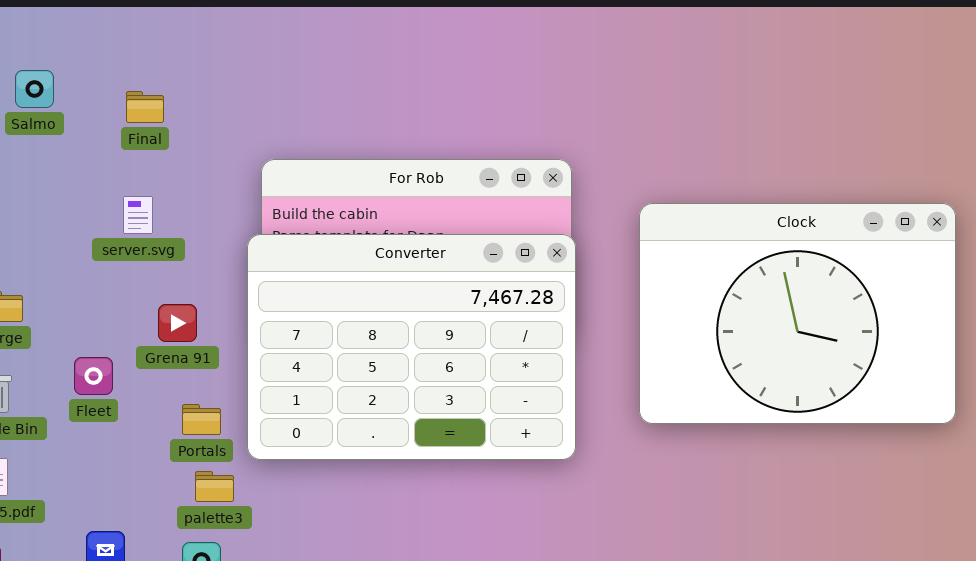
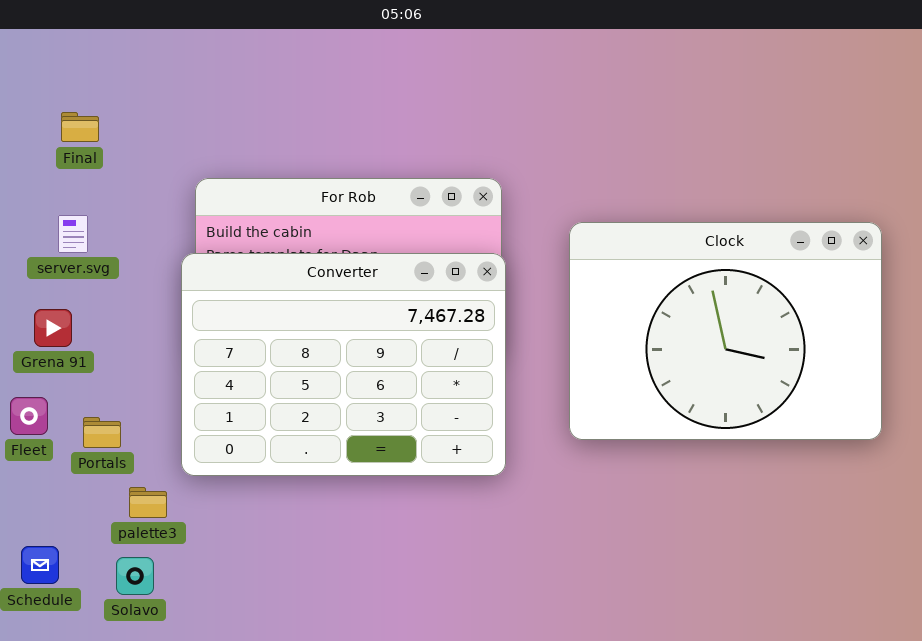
Grena 91: [158,304,197,342] -> [34,309,72,347], moved
Fleet: [74,357,113,395] -> [10,397,48,435], moved
Portals: [182,404,221,435] -> [83,417,121,448], moved

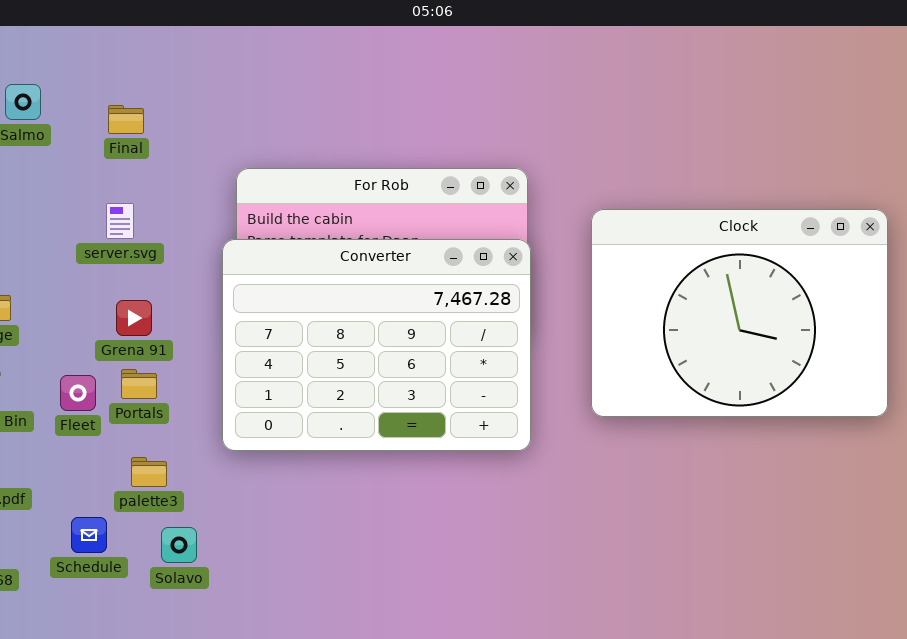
Grena 91: [34,309,72,347] -> [116,300,152,336], moved
Portals: [83,417,121,448] -> [121,369,157,399], moved
palette3: [129,487,167,518] -> [131,457,167,487], moved

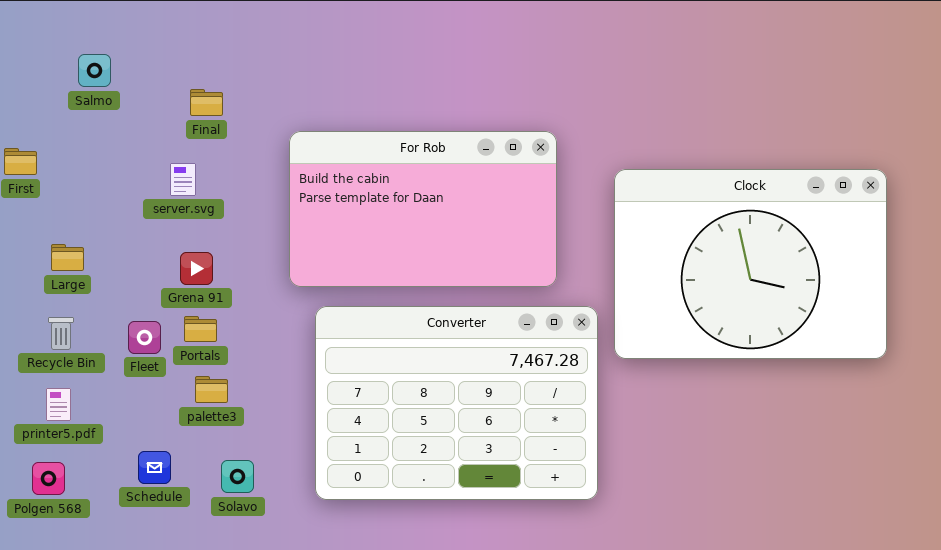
Final: [108,105,144,134] -> [190,89,223,116], moved
Converter: [222,239,531,451] -> [315,306,598,500], moved
palette3: [131,457,167,487] -> [195,376,228,403], moved

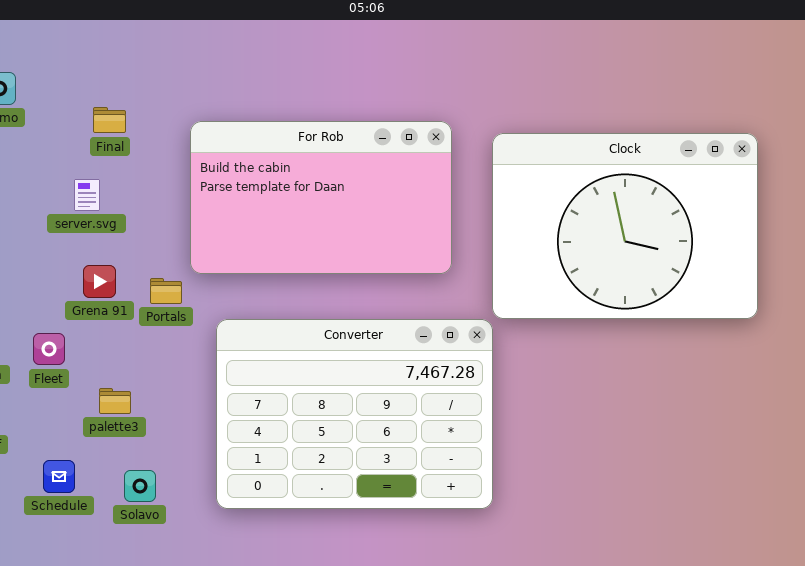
For Rob: [289,131,557,287] -> [190,121,452,274], moved
Clock: [614,169,887,359] -> [492,133,758,319], moved
Portals: [184,316,217,342] -> [150,278,182,304], moved

